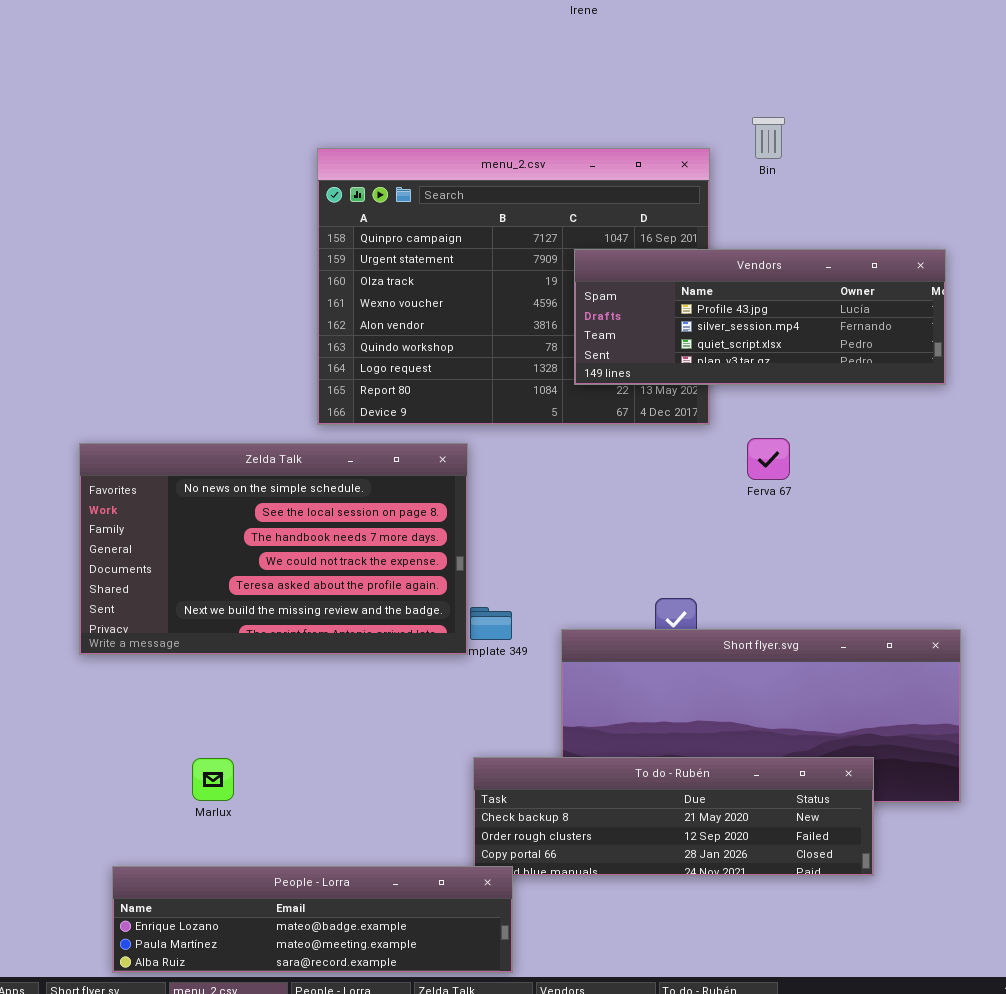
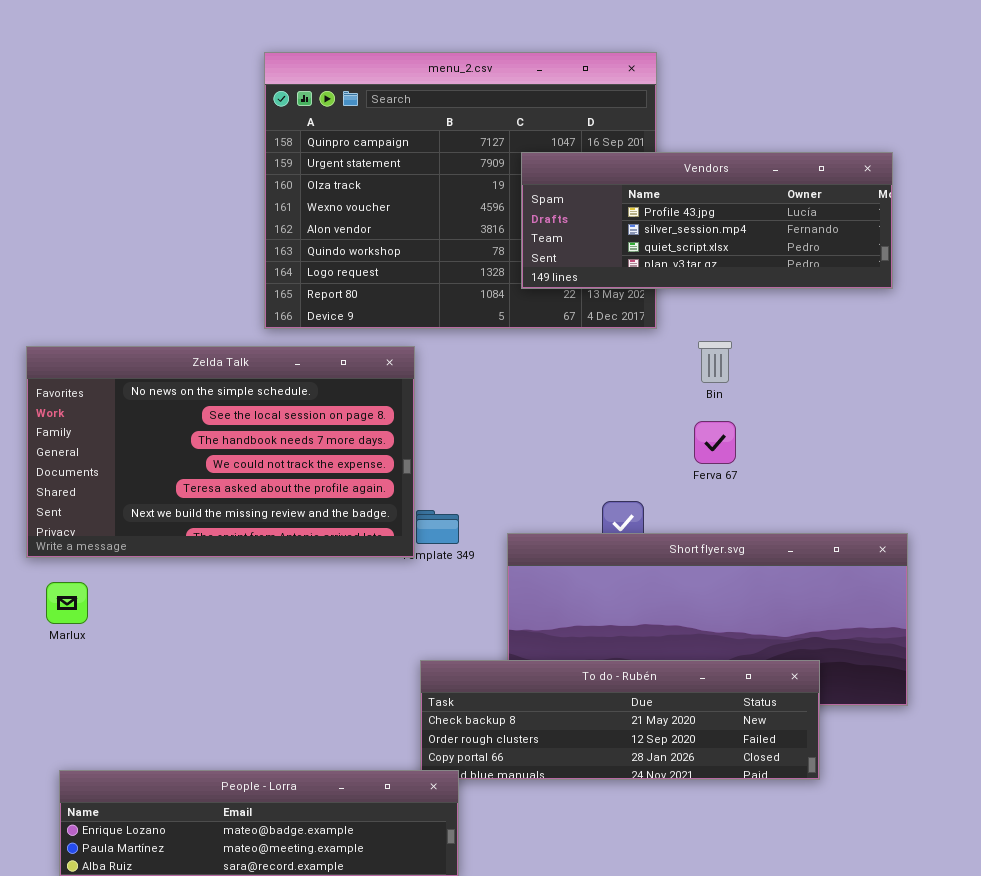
Bin: [752,117,785,159] -> [698,341,732,383], moved
Ferva 67: [747,438,790,480] -> [694,421,736,464], moved
Marlux: [192,758,234,801] -> [46,582,88,624], moved

